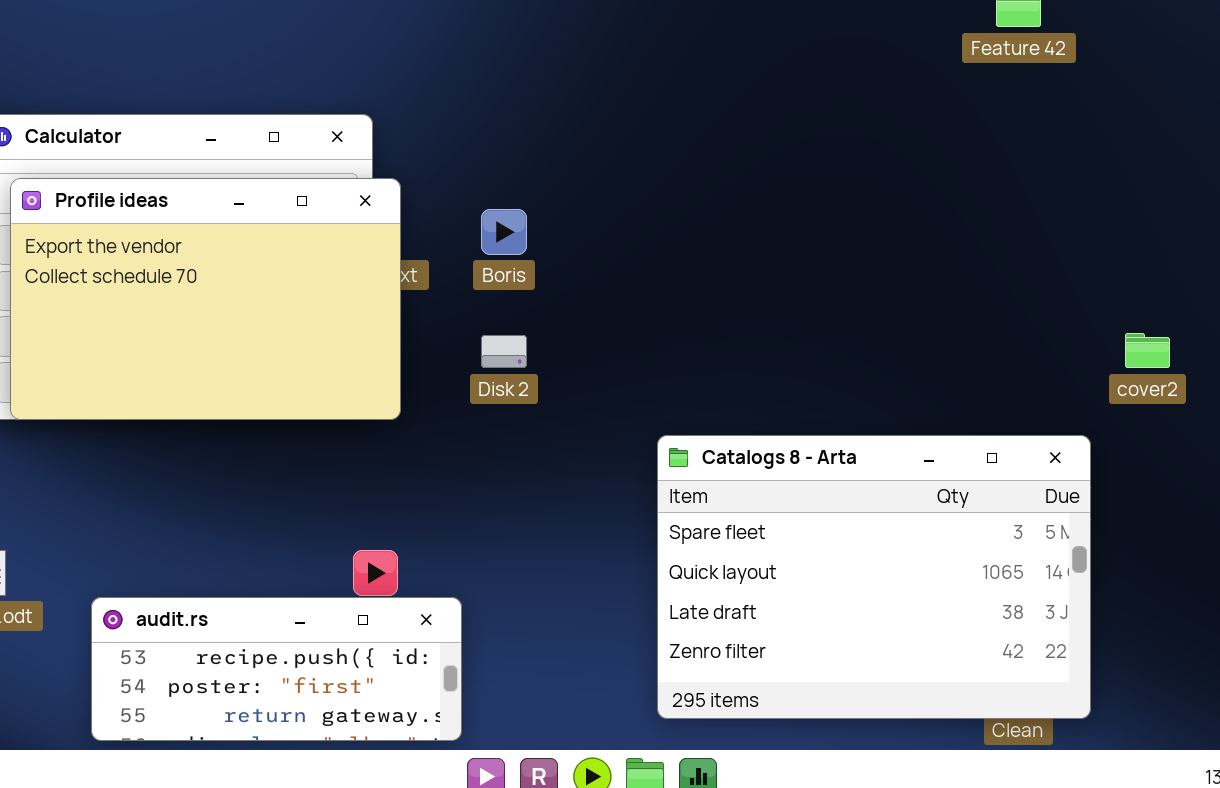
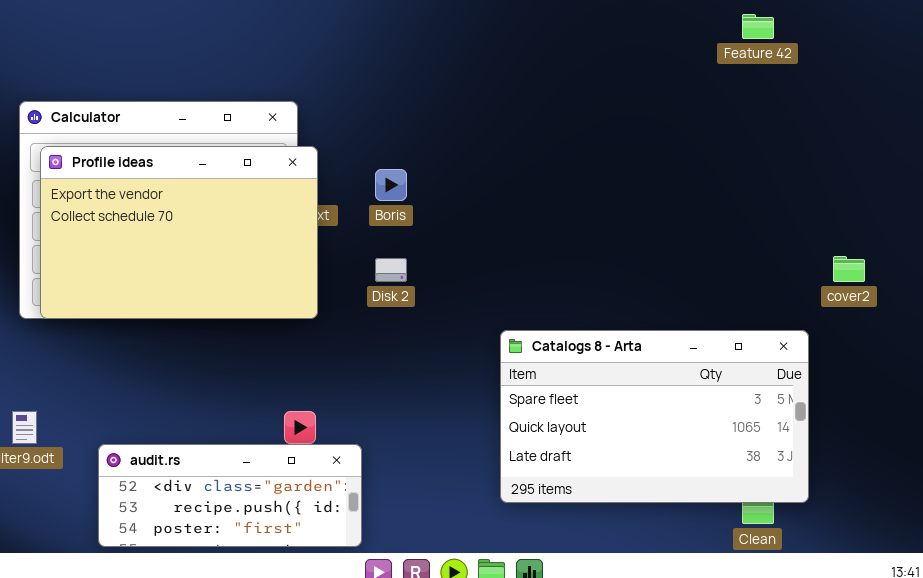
Catalogs 8 - Arta: [657,435,1091,719] -> [500,330,809,503], resized
audit.rs: [91,597,462,741] -> [98,444,362,547], scrolled up 1 row

